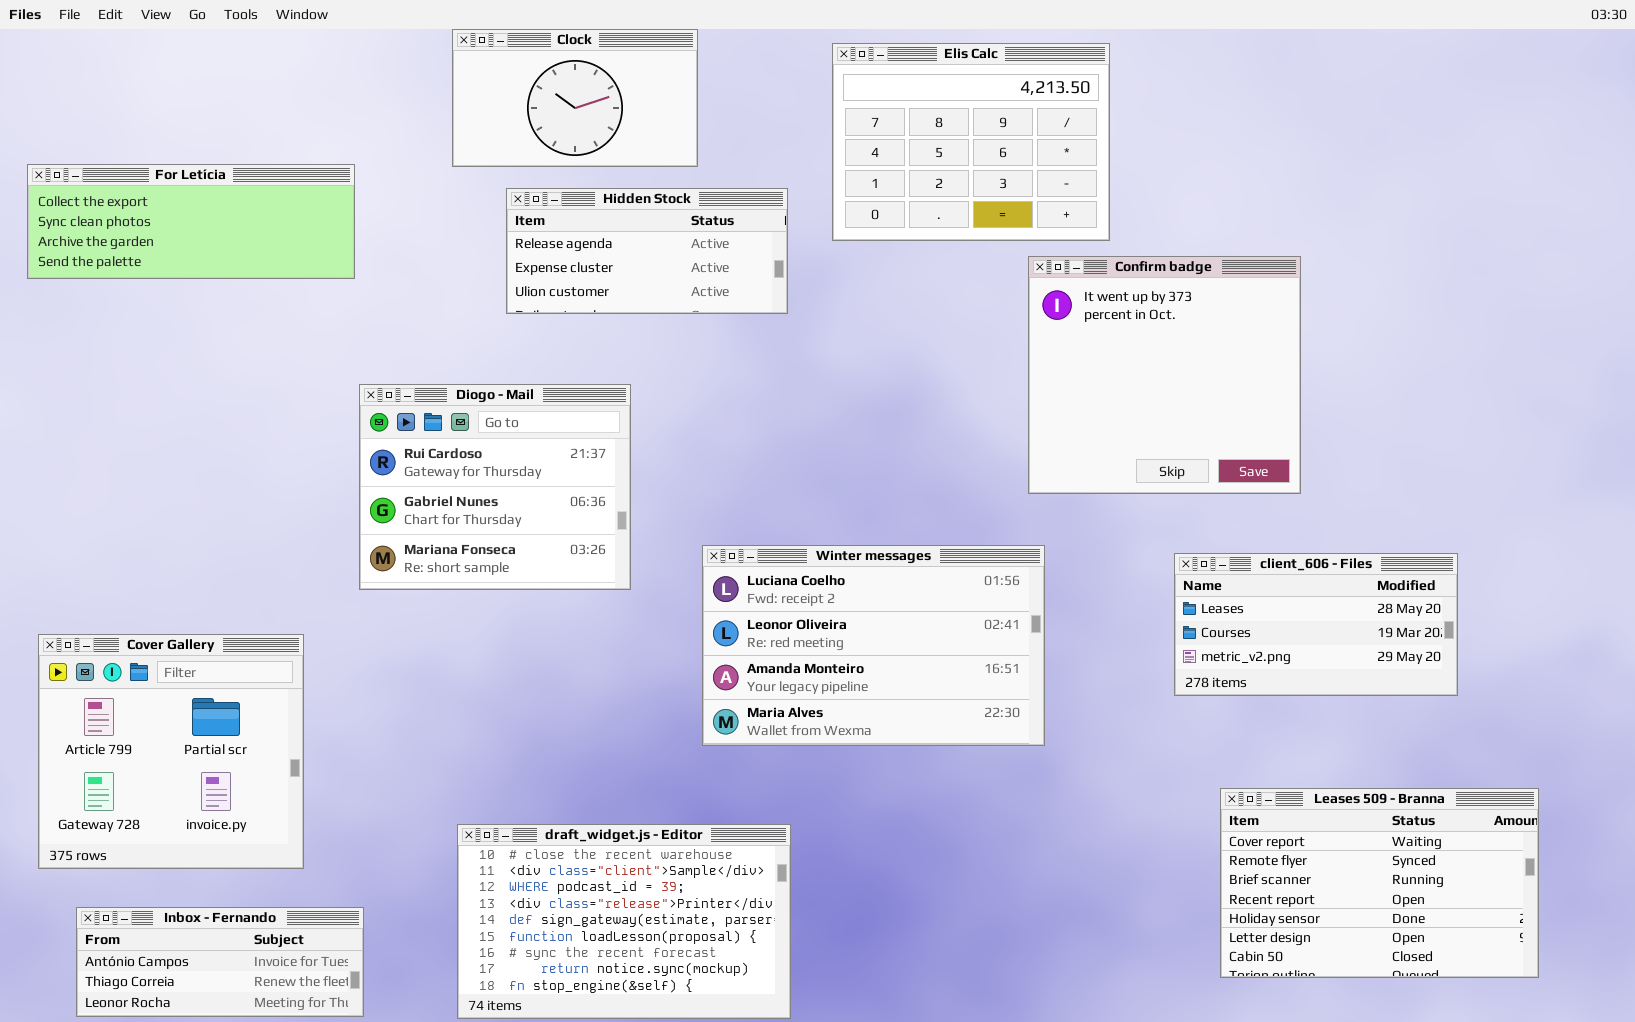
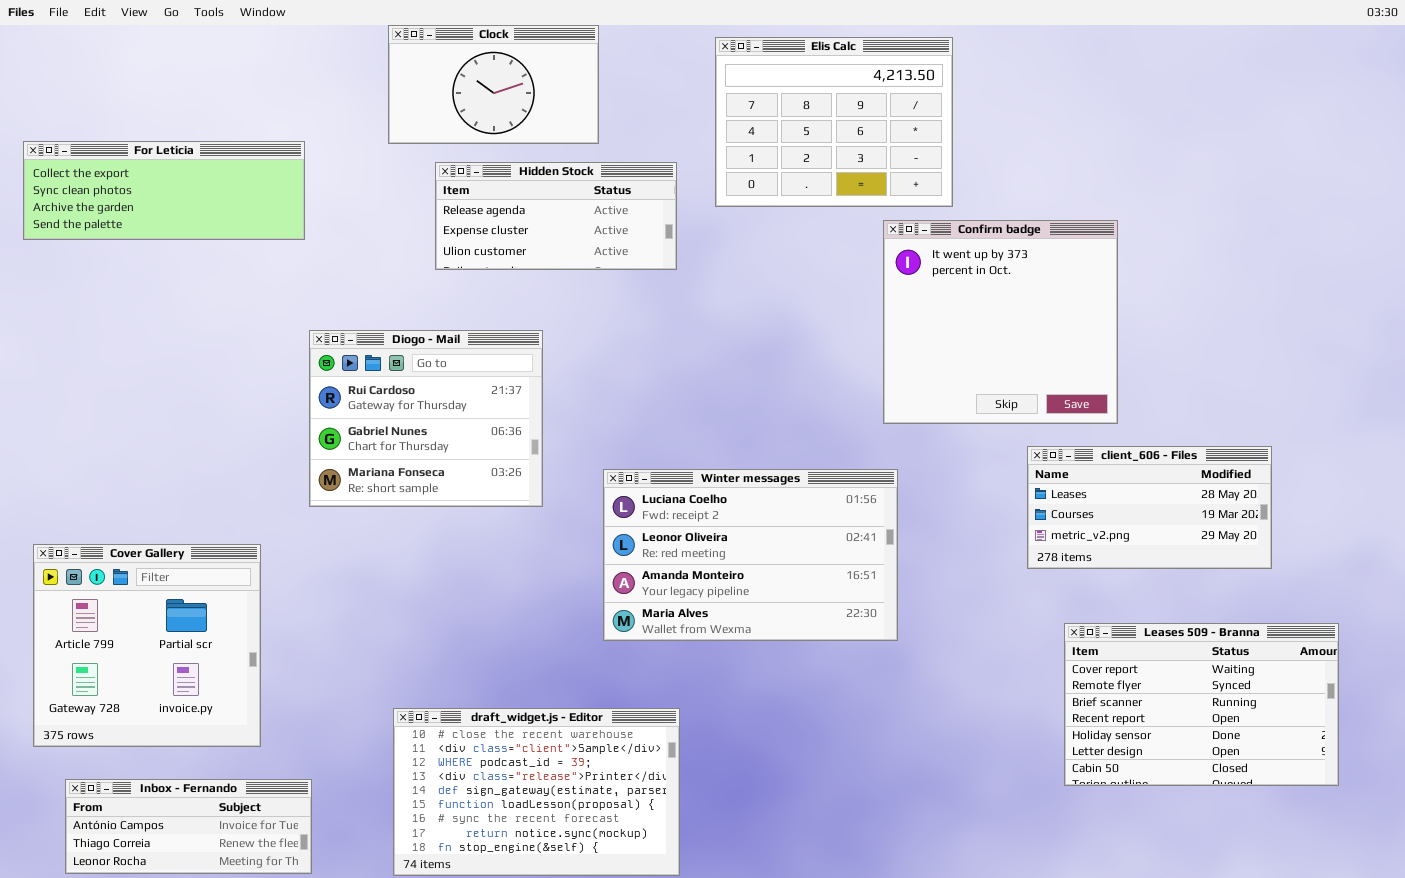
client_606 - Files: [1174,553,1458,696] -> [1027,446,1272,569], moved
Leases 509 - Branna: [1220,788,1539,978] -> [1064,623,1339,786], moved

